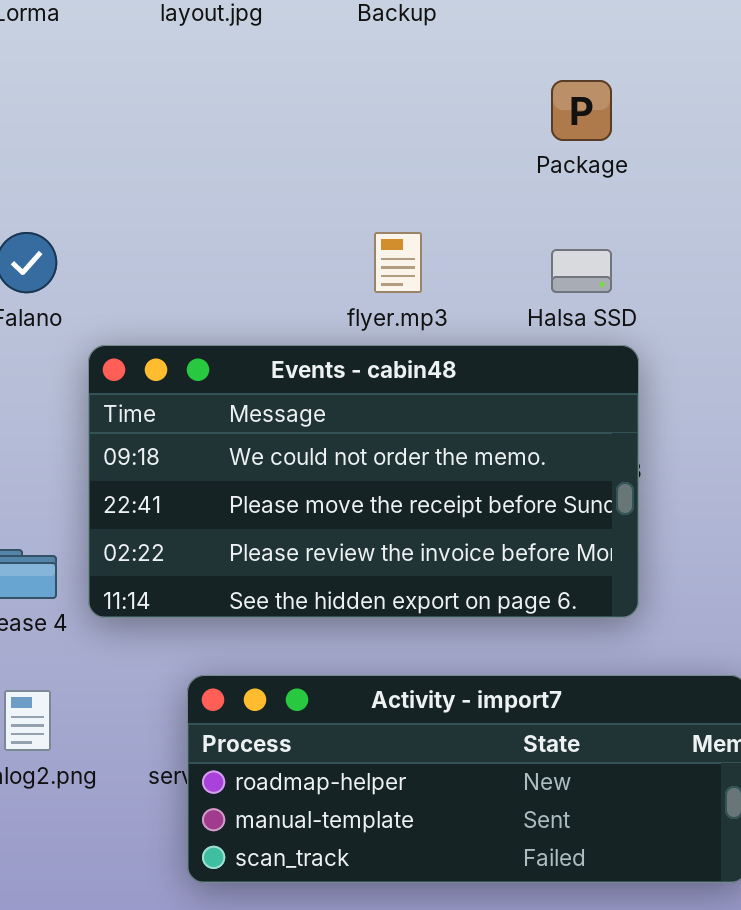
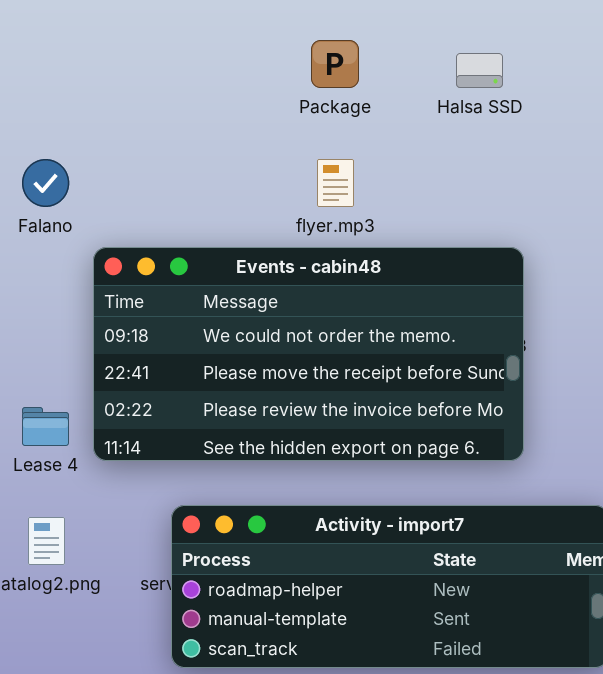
Package: [551,80,612,141] -> [311,40,359,88], moved
Halsa SSD: [551,249,612,293] -> [456,53,503,88], moved

